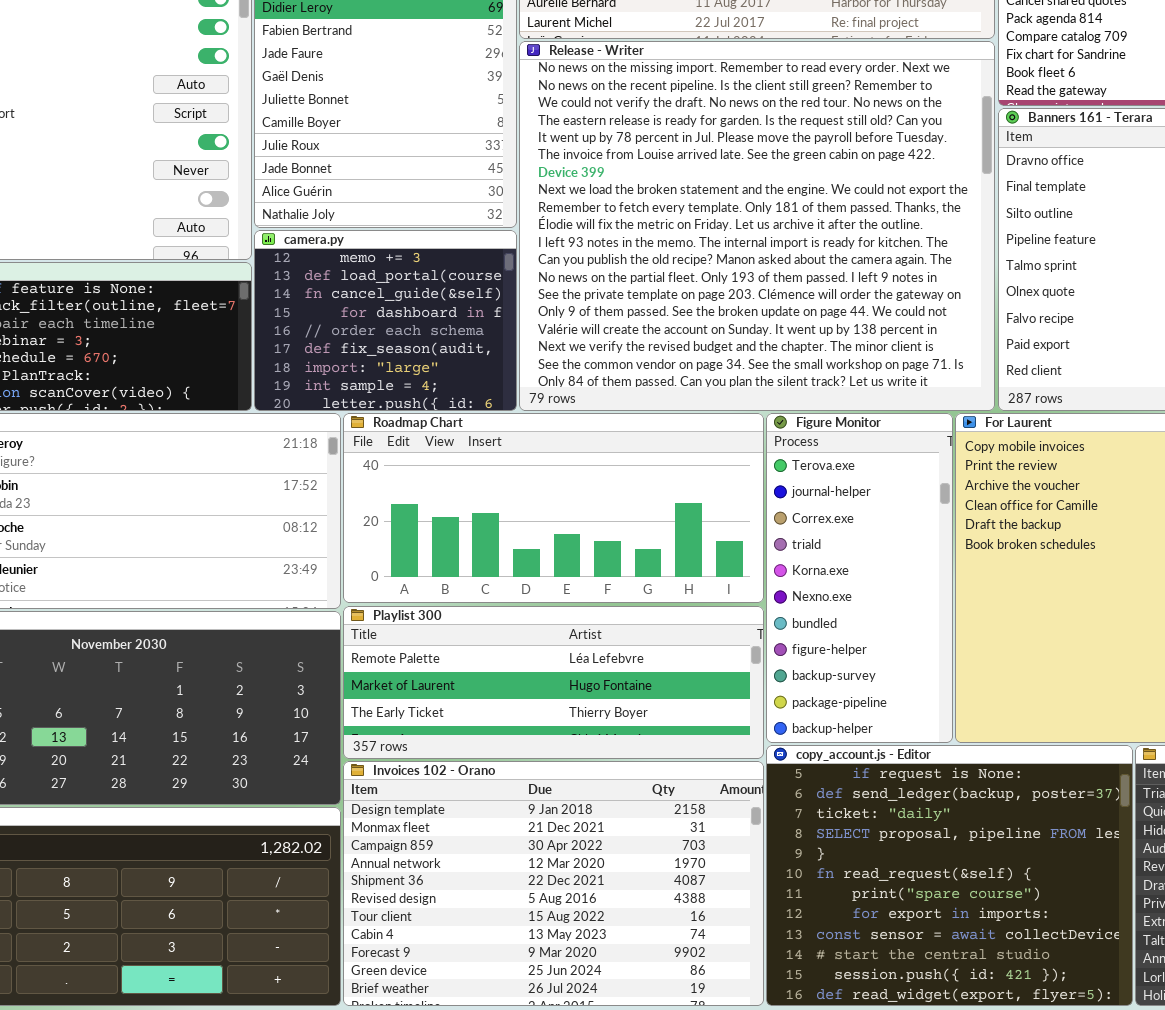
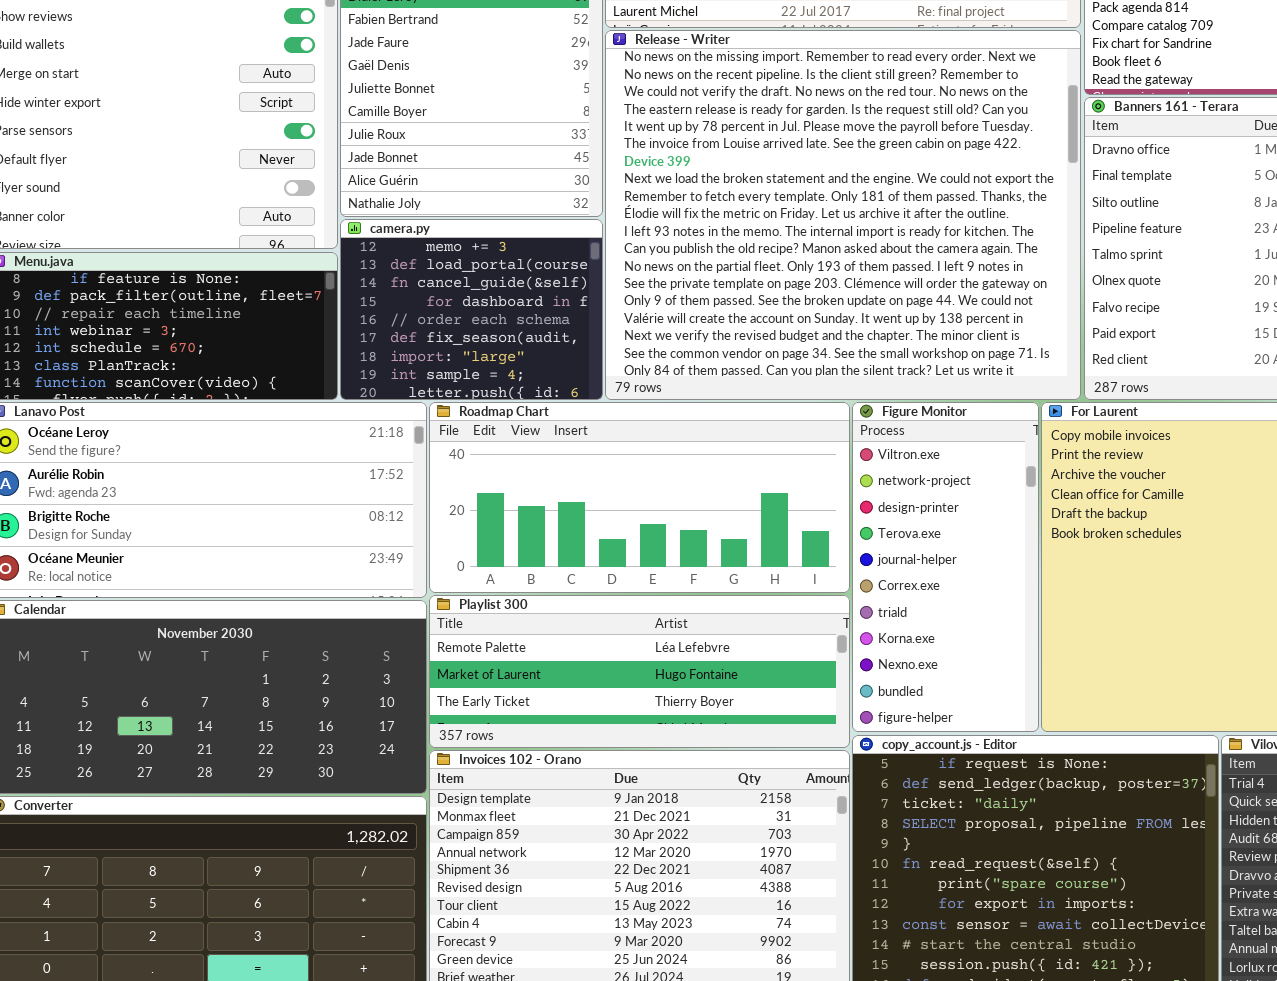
Figure Monitor: [766,413,953,743] -> [852,402,1039,732], scrolled up 3 rows

